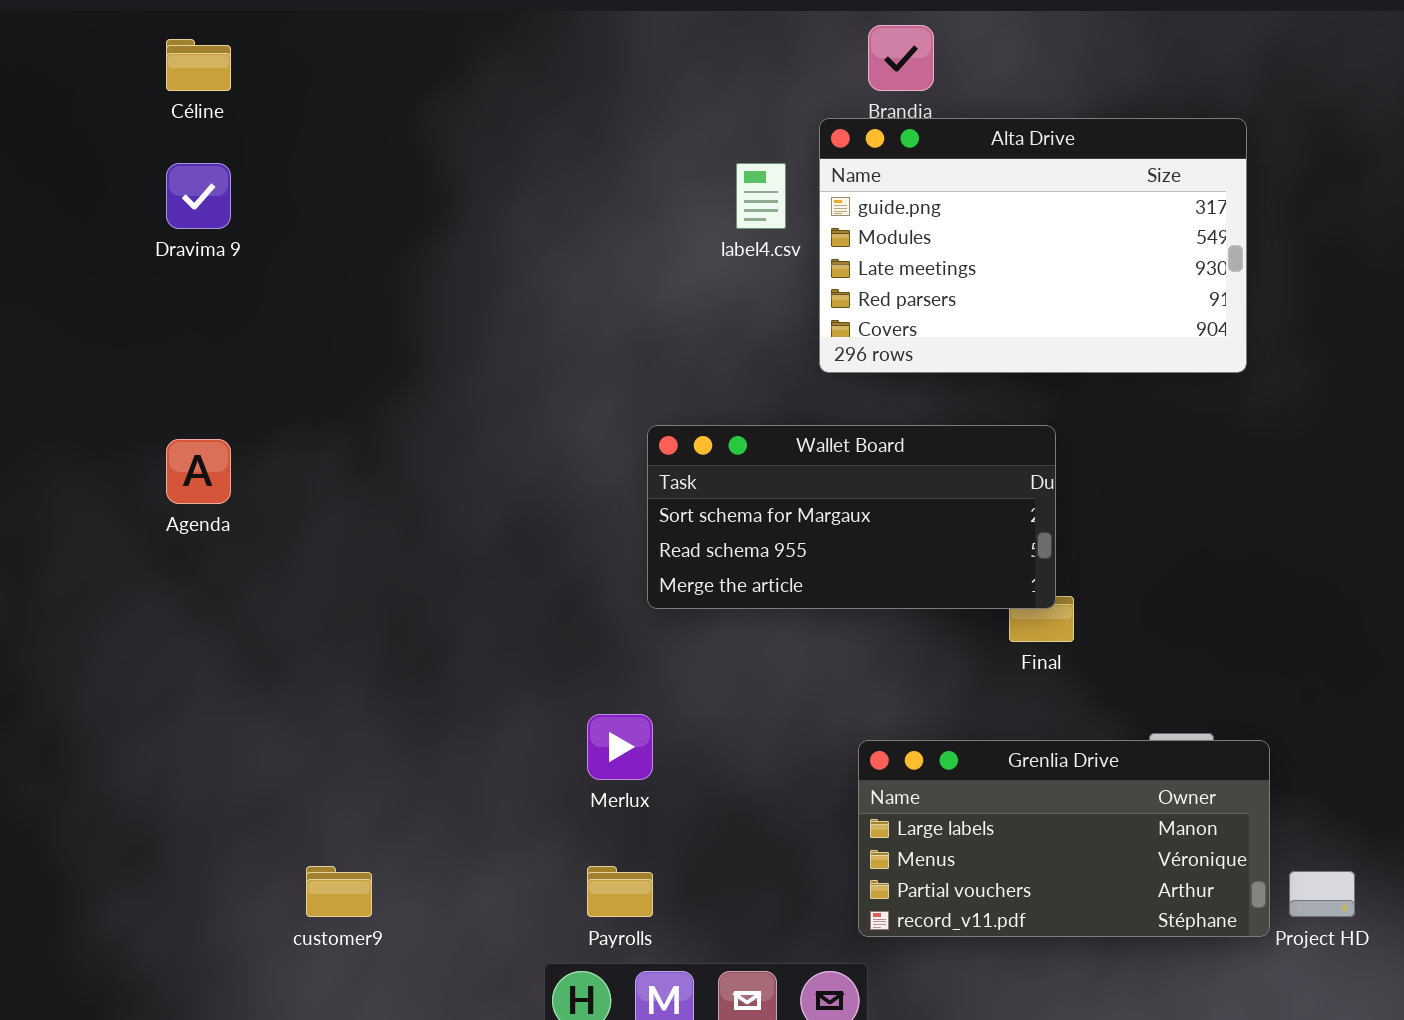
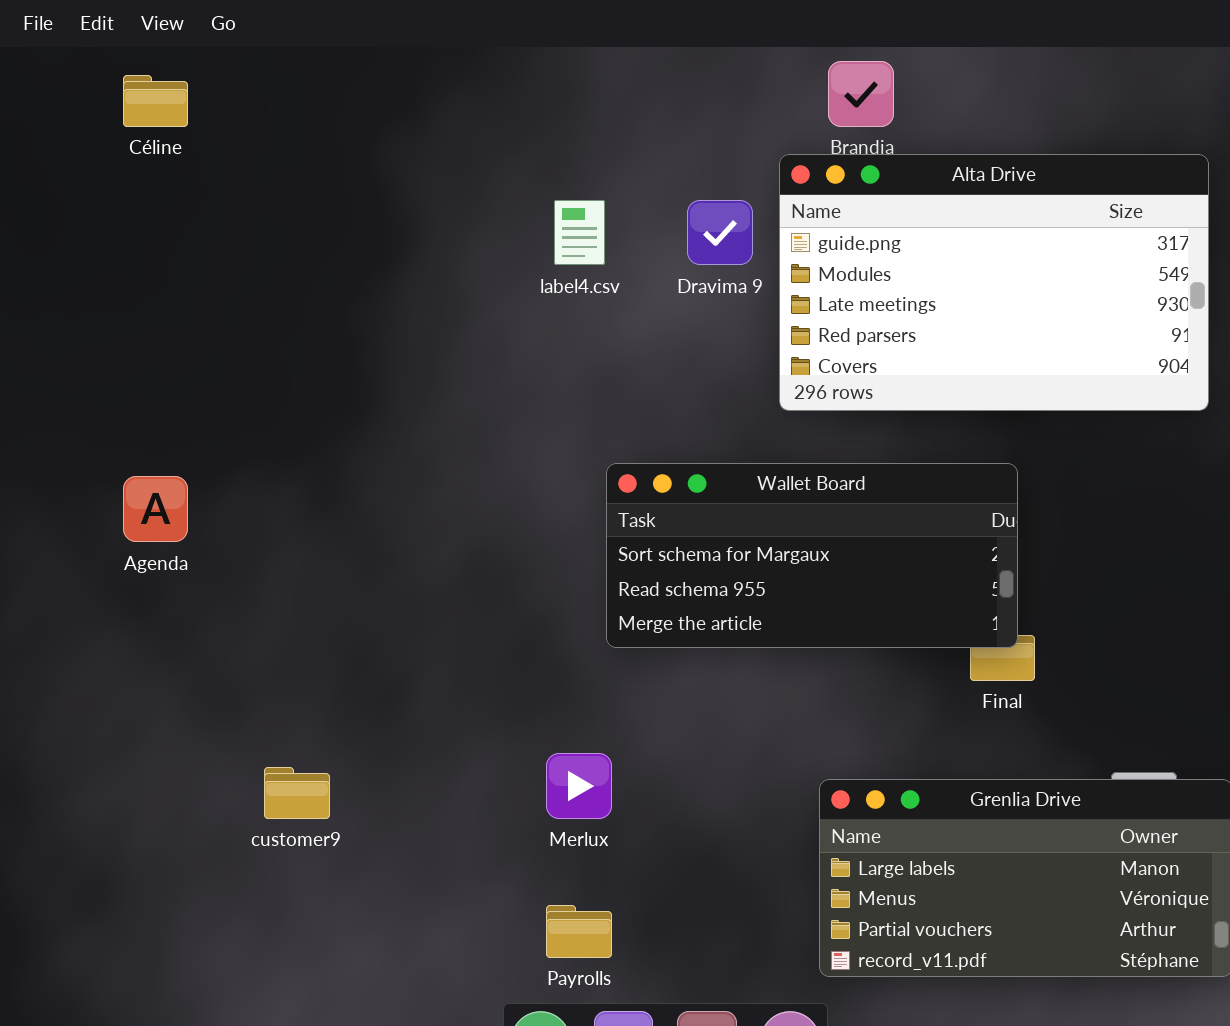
Dravima 9: [166,163,231,229] -> [687,200,753,265], moved
label4.csv: [736,163,786,229] -> [554,200,605,265], moved
customer9: [306,866,372,917] -> [264,767,330,819], moved

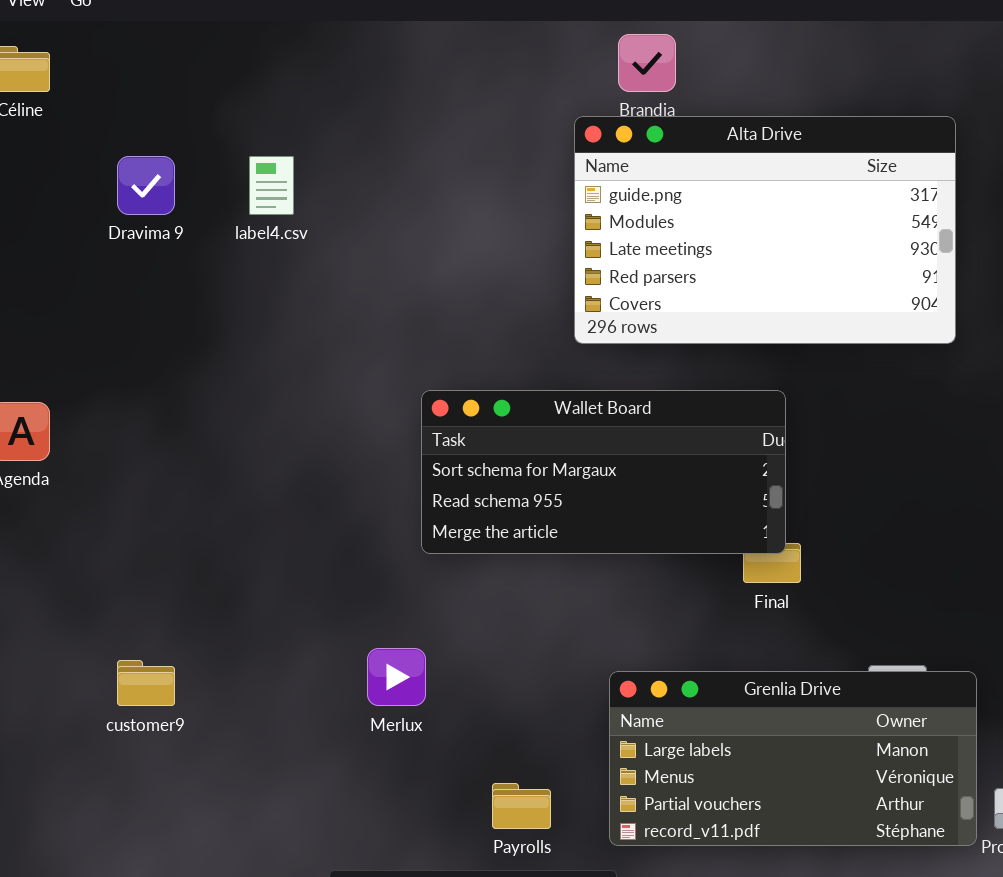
label4.csv: [554,200,605,265] -> [249,156,294,215], moved
Dravima 9: [687,200,753,265] -> [117,156,175,215], moved
Payrolls: [546,905,612,958] -> [492,783,551,829], moved

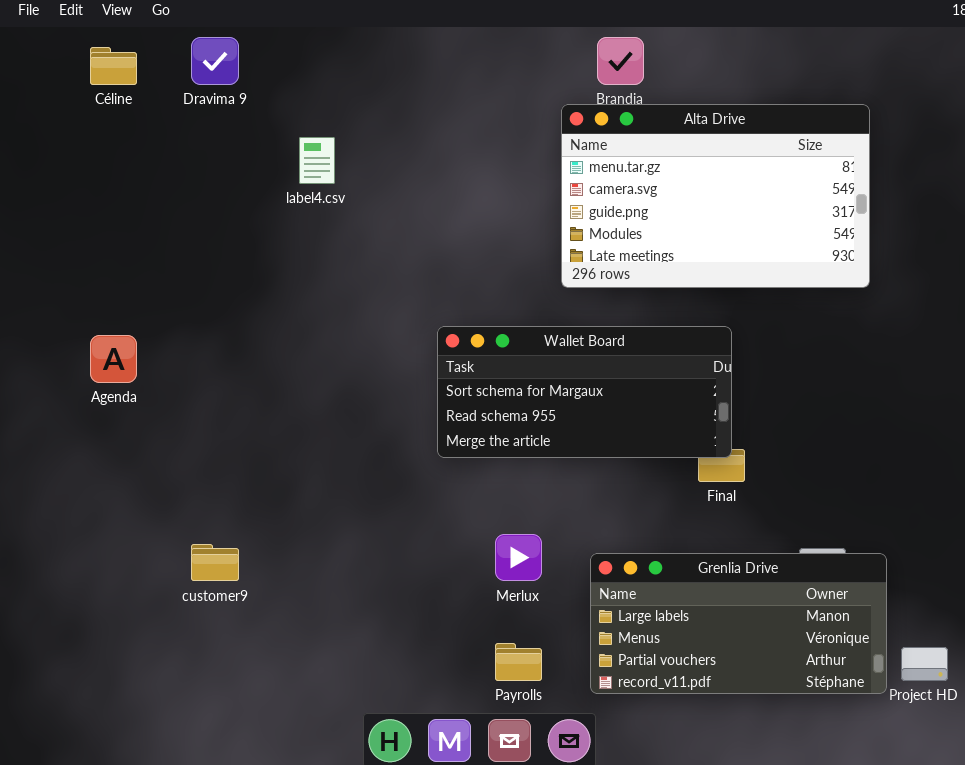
Alta Drive: [574,116,956,344] -> [561,104,870,288], scrolled up 2 rows
Dravima 9: [117,156,175,215] -> [191,37,239,85], moved
Merlux: [367,648,426,706] -> [495,534,542,581], moved

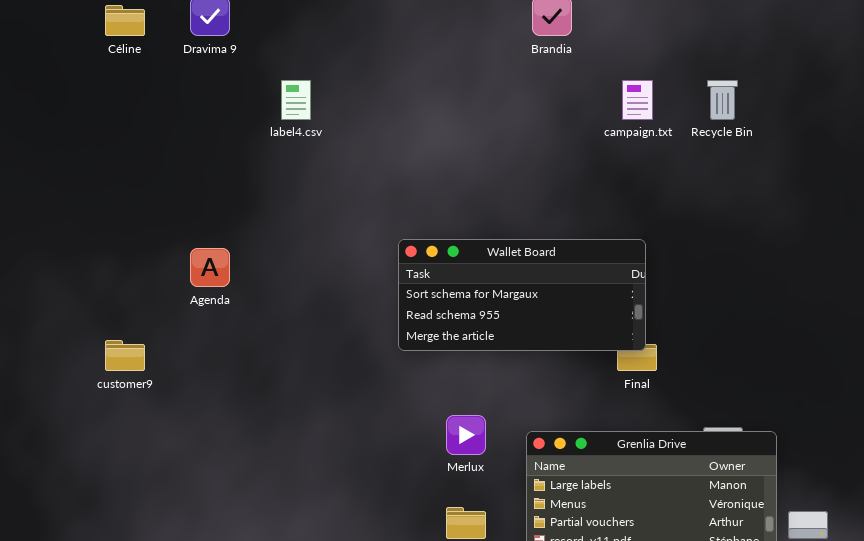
Alta Drive: [561,104,870,288] -> none, closed
Agenda: [90,335,137,383] -> [190,248,230,287], moved
customer9: [191,544,239,581] -> [105,340,145,371], moved

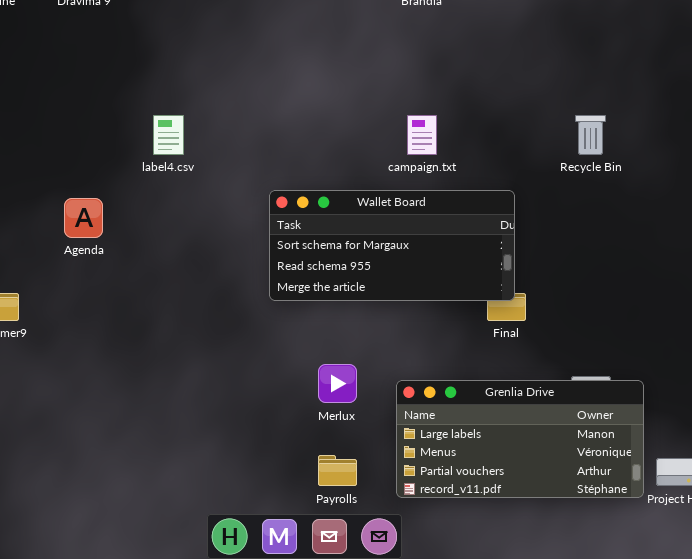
label4.csv: [281,80,311,120] -> [153,115,184,155], moved
campaign.txt: [622,80,653,120] -> [407,115,437,155], moved
Recycle Bin: [707,80,738,120] -> [575,115,606,155], moved

